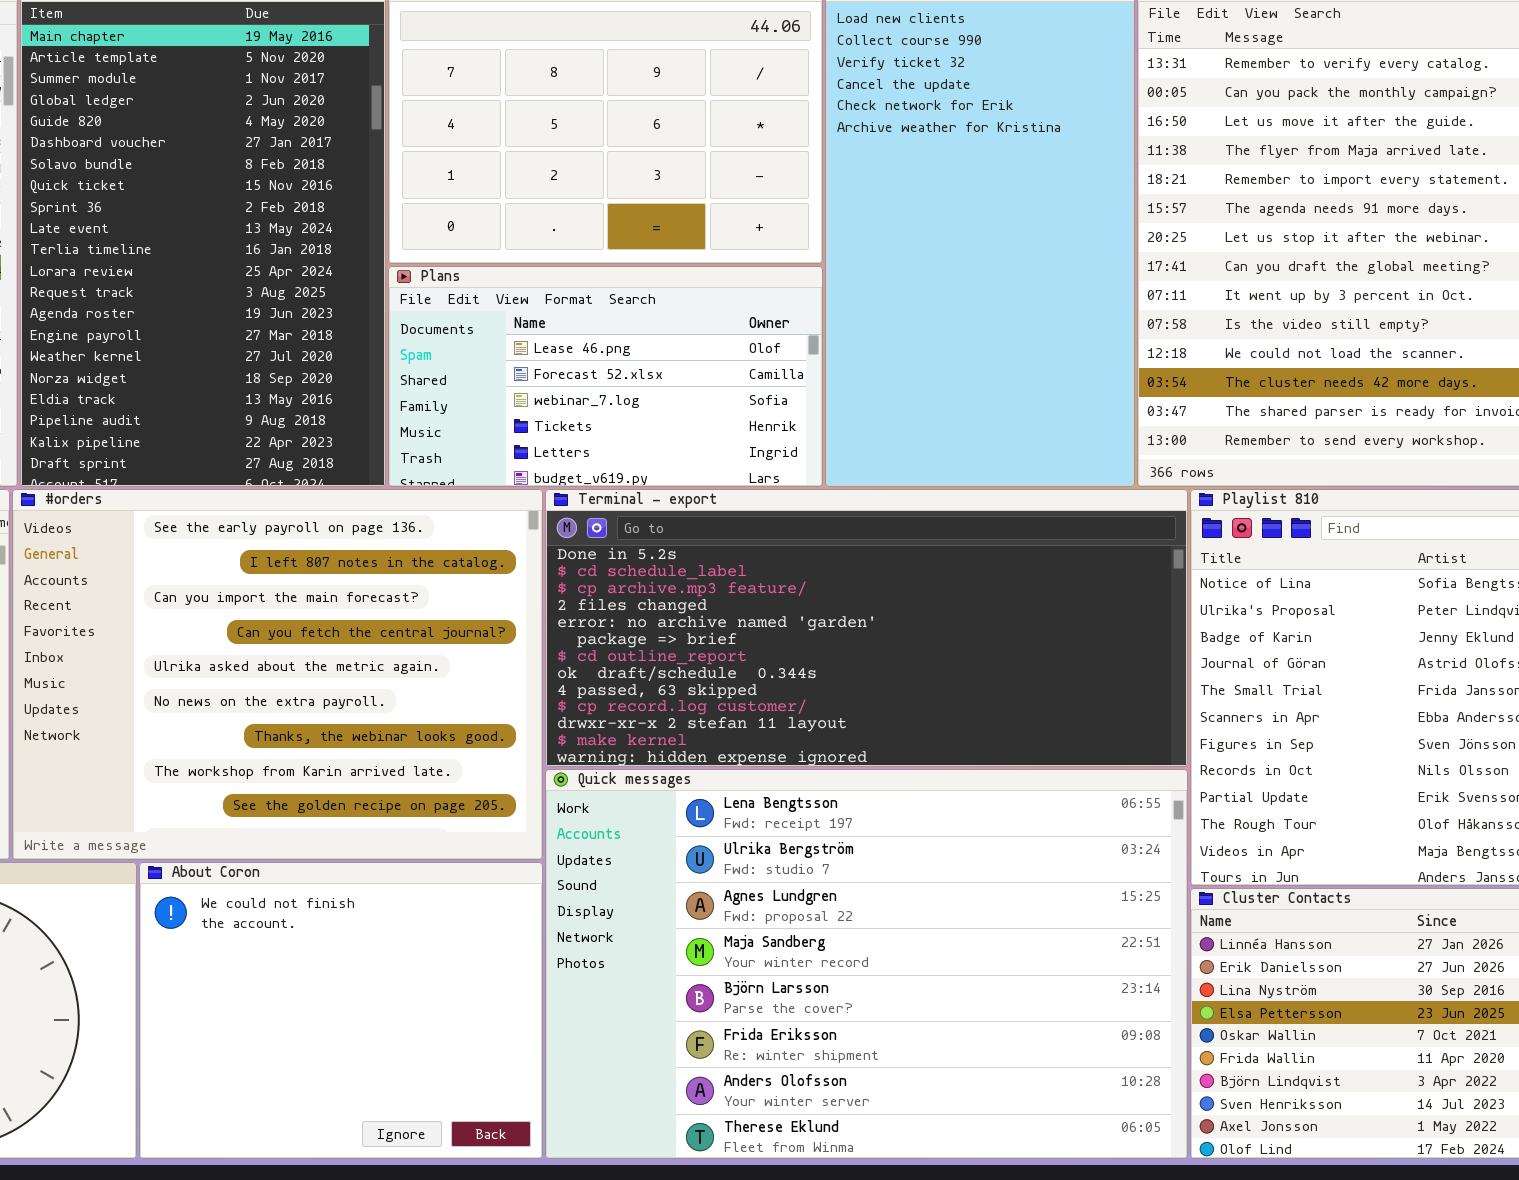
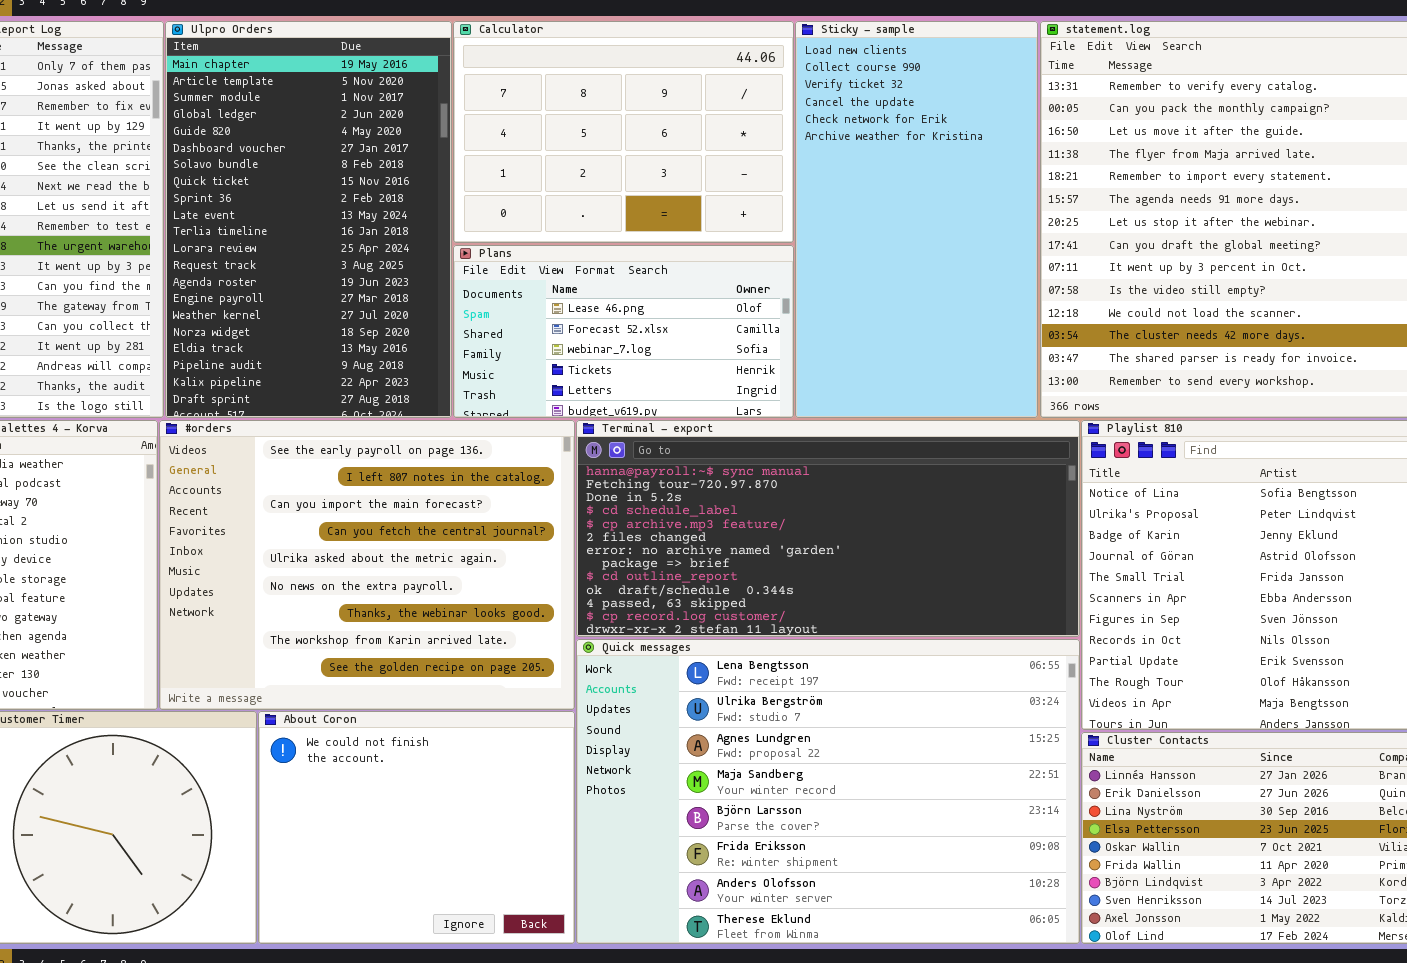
Terminal - export: [545,489,1188,767] -> [576,420,1080,637], scrolled up 2 rows

